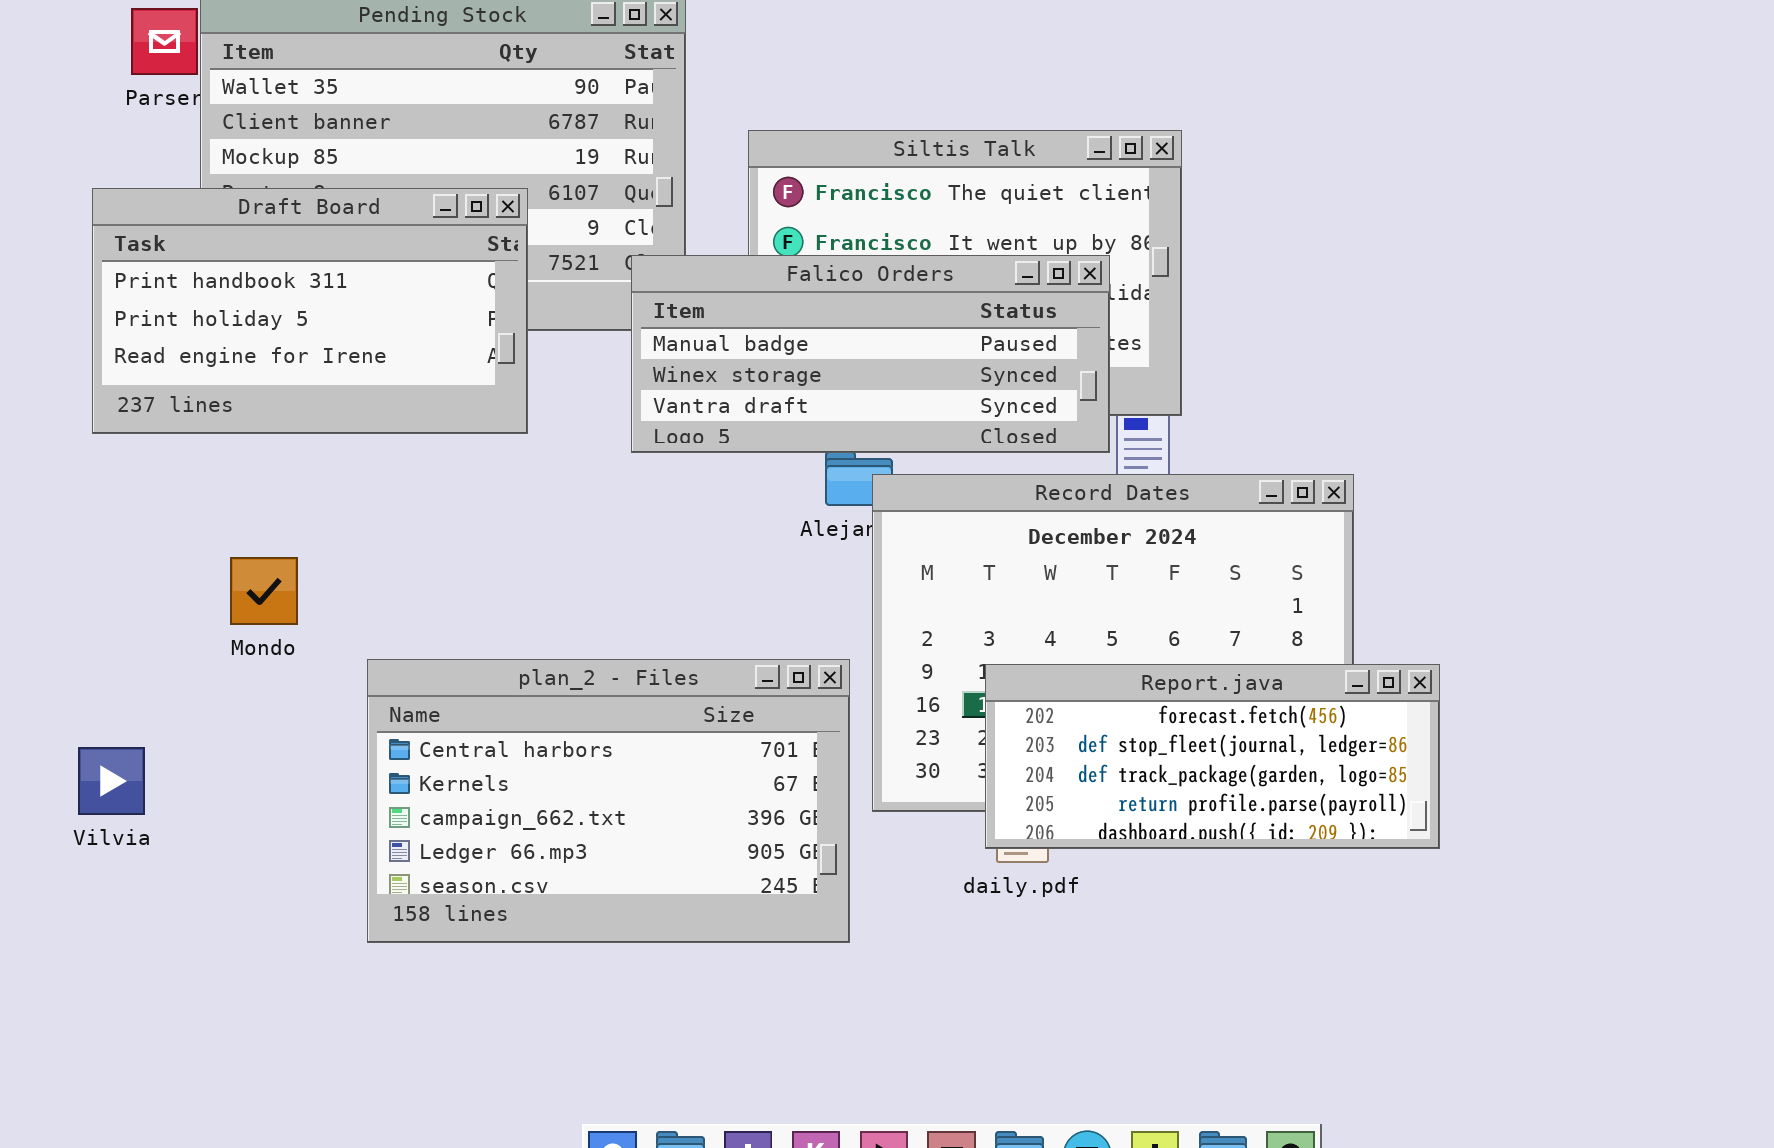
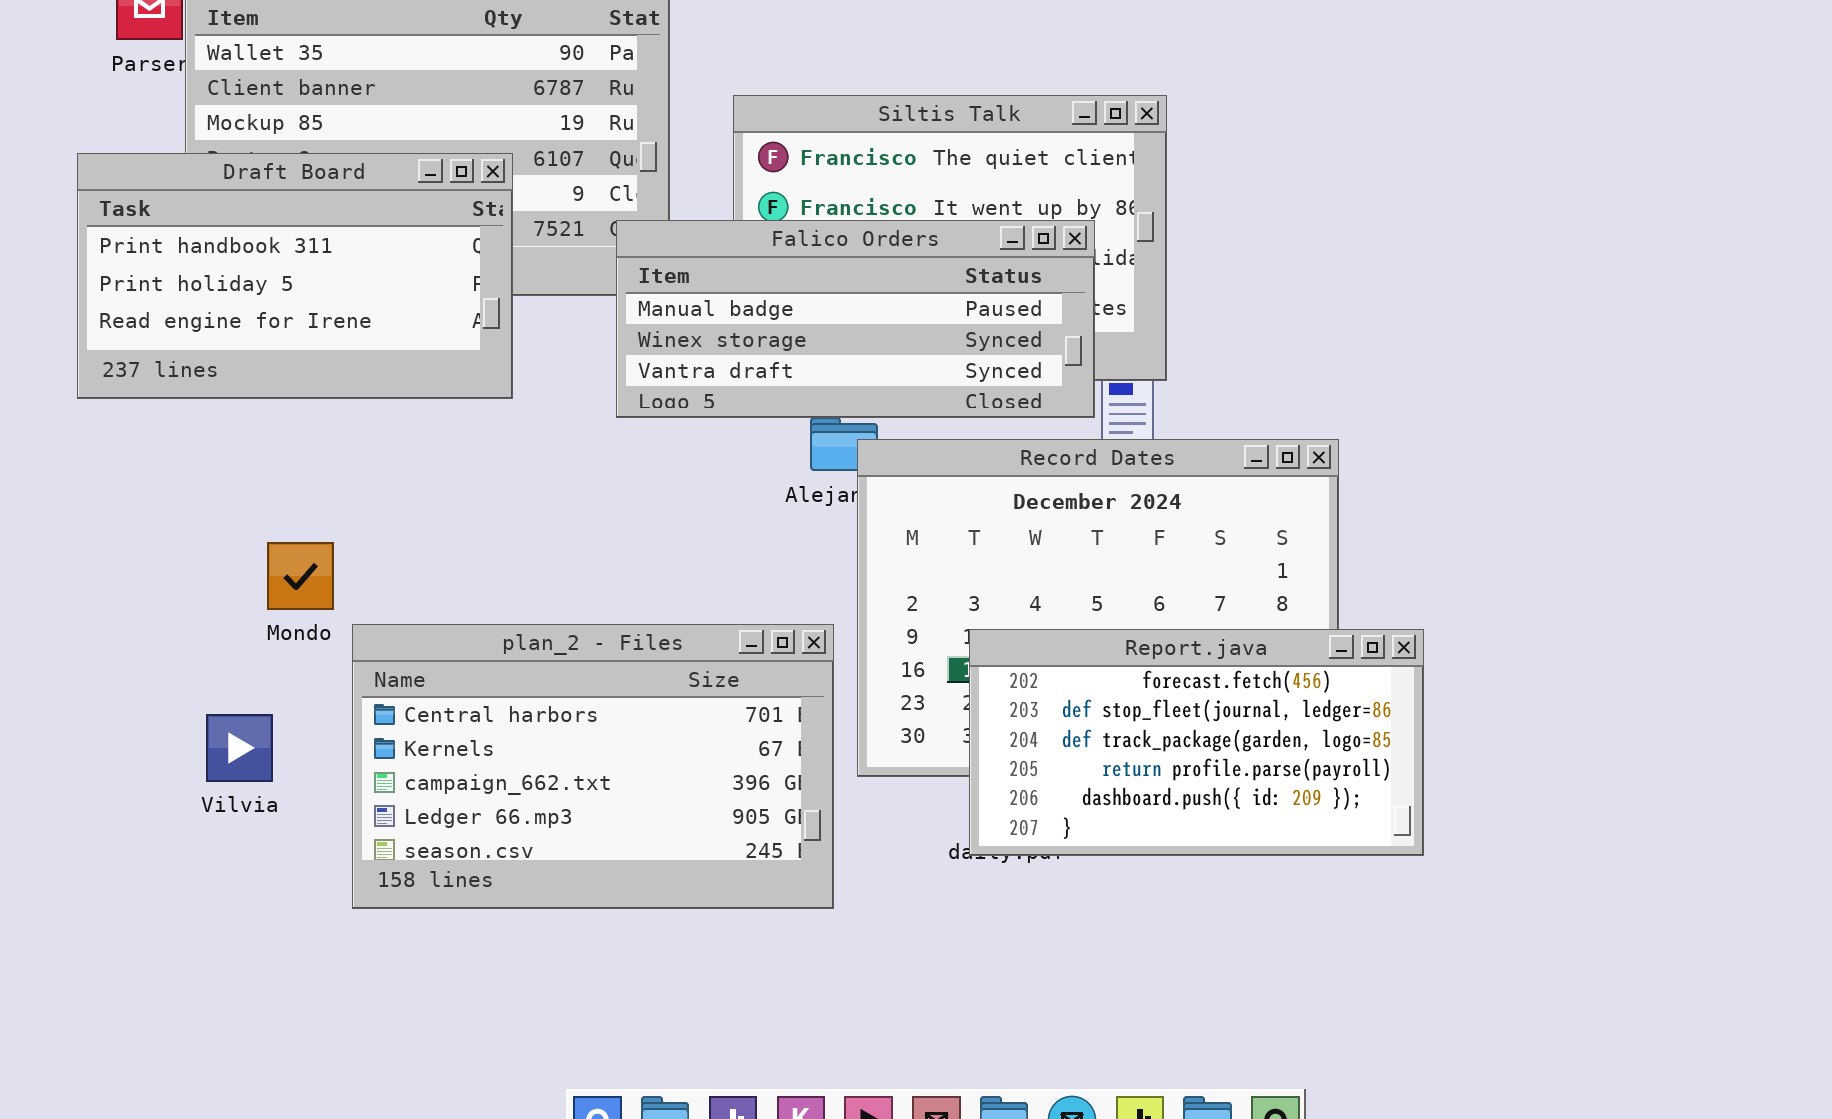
Mondo: [230,557,298,625] -> [267,542,334,610], moved
Report.java: [985,664,1440,849] -> [969,629,1424,856], resized
Vilvia: [78,747,145,815] -> [206,714,273,782], moved

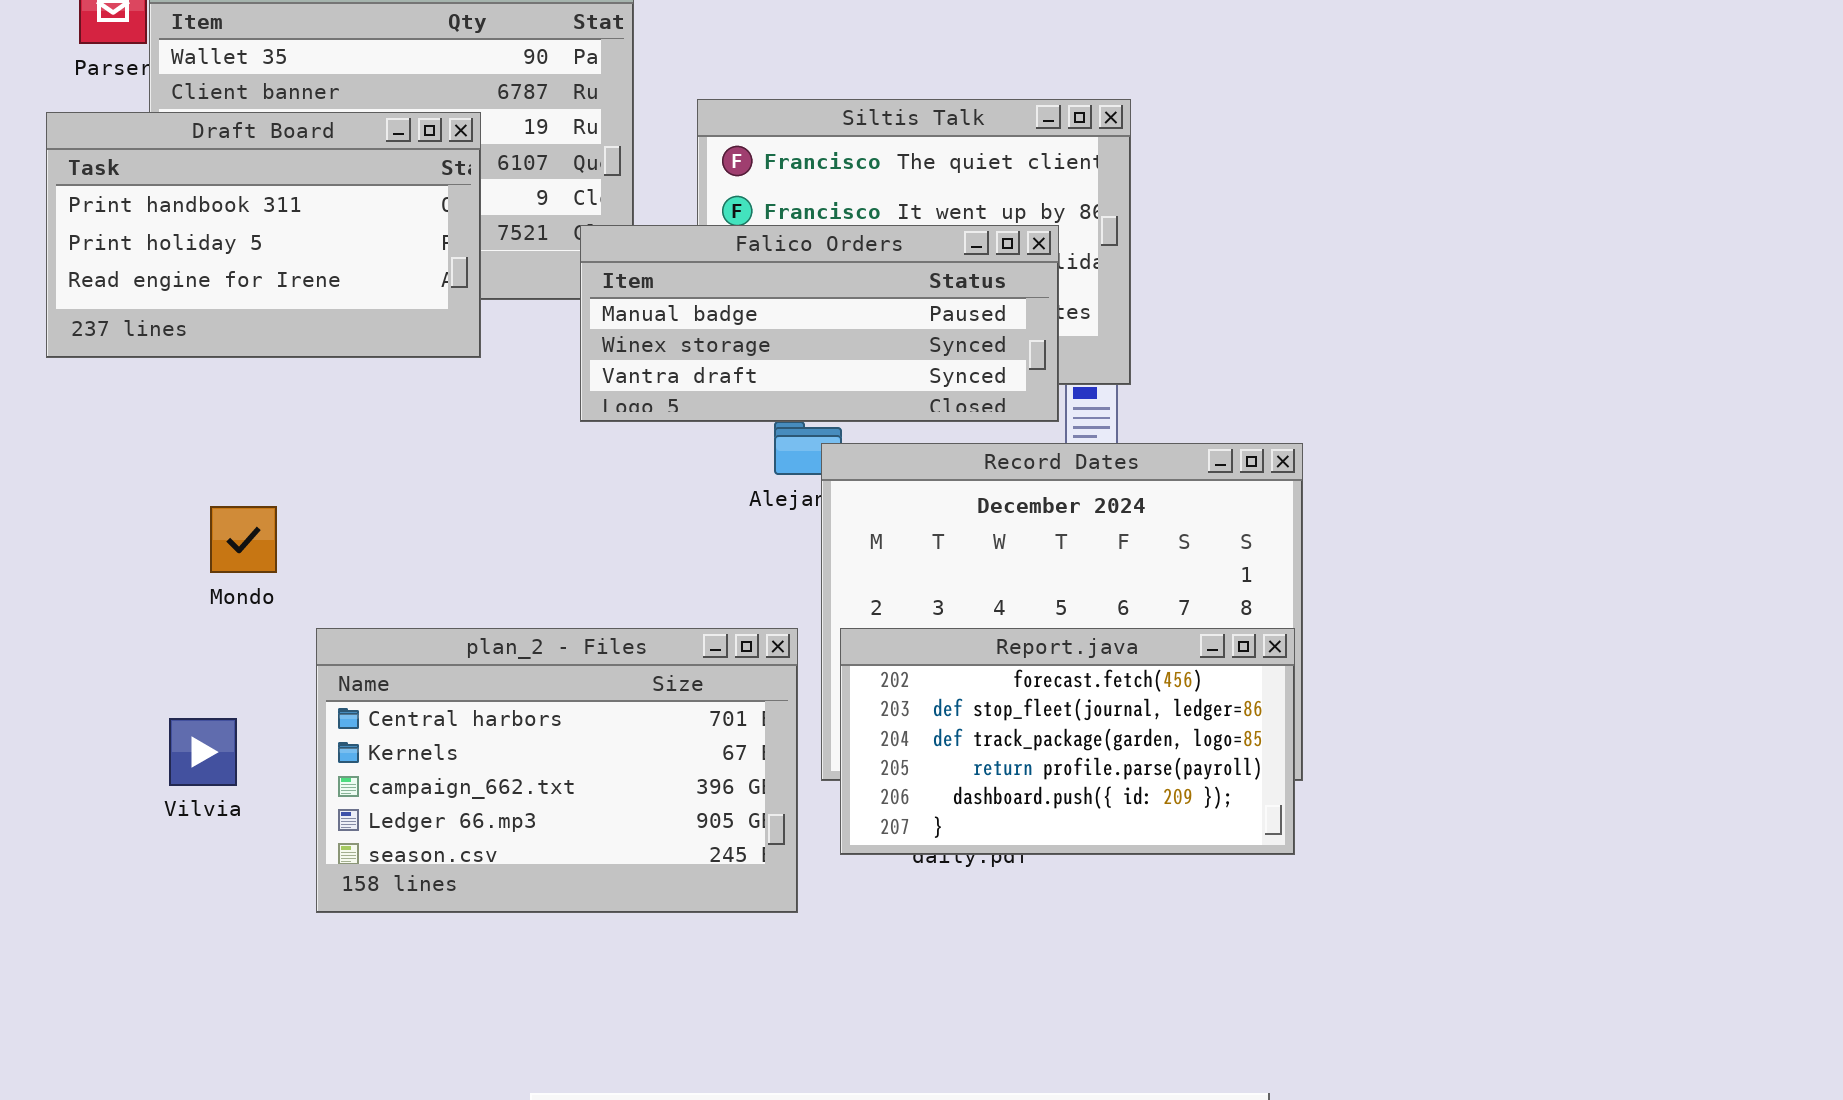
Draft Board: [77,153,513,399] -> [46,112,481,358], moved
Mondo: [267,542,334,610] -> [210,506,277,573], moved
Report.java: [969,629,1424,856] -> [840,628,1295,855], moved

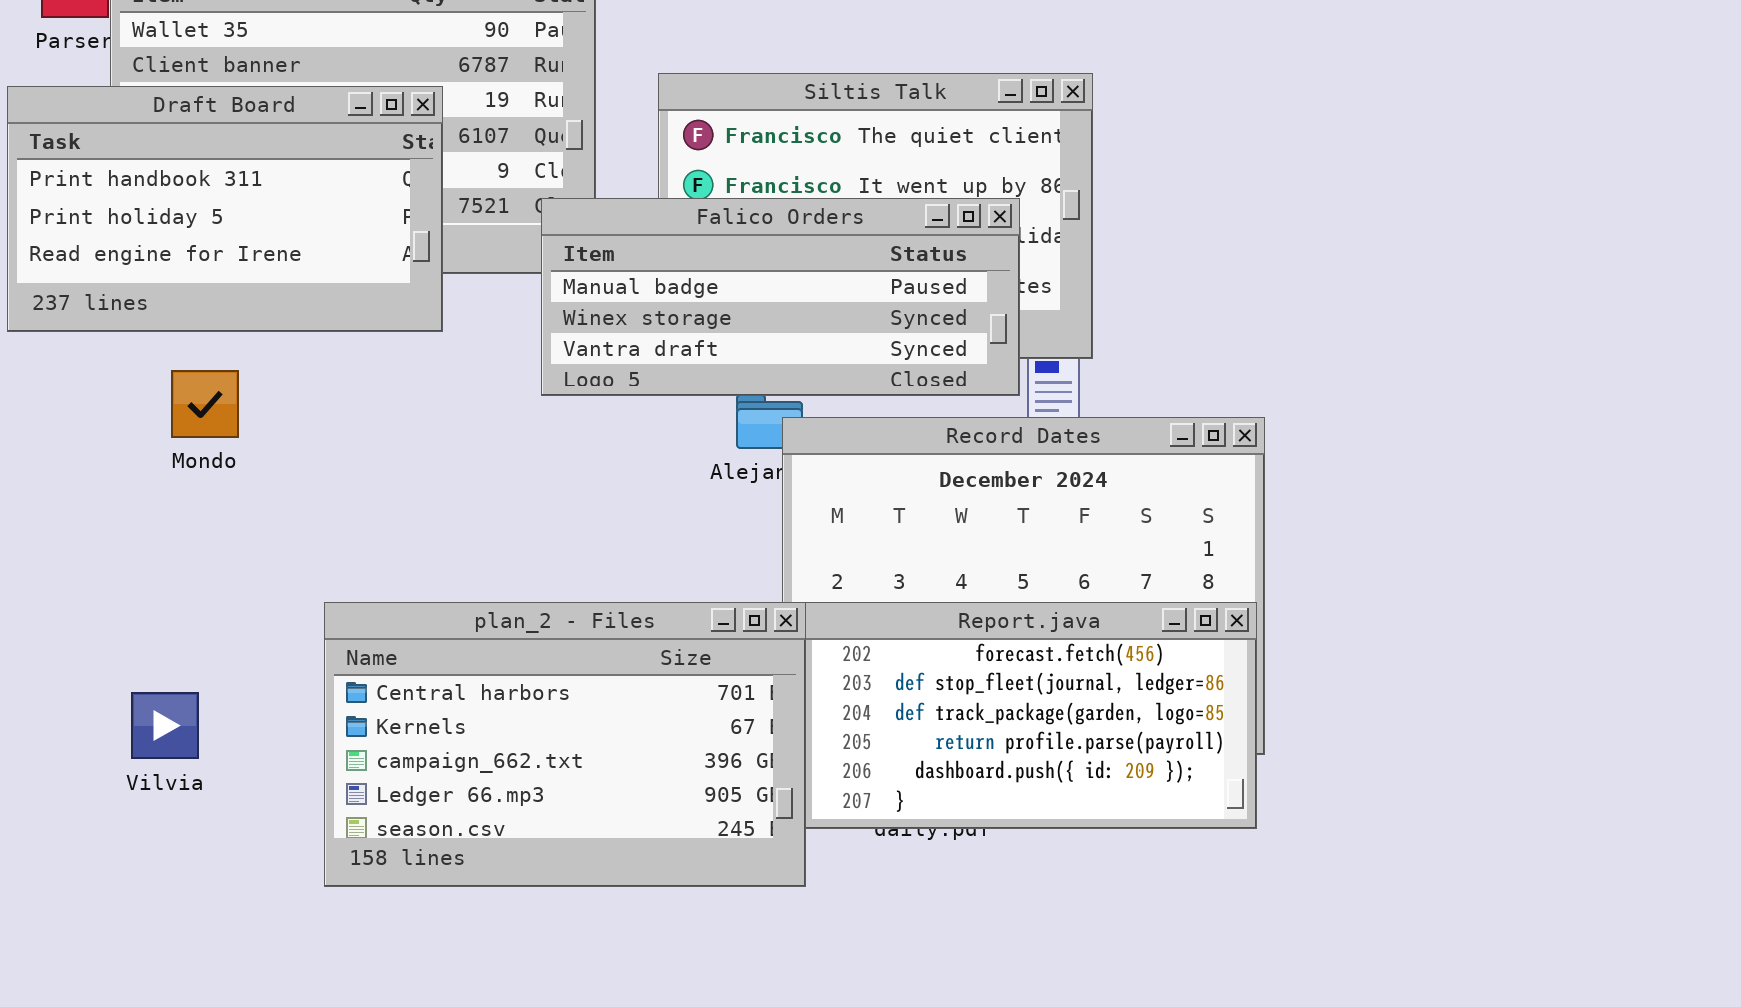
Mondo: [210,506,277,573] -> [171,370,239,438], moved
plan_2 - Files: [316,628,798,913] -> [324,602,806,887], moved

